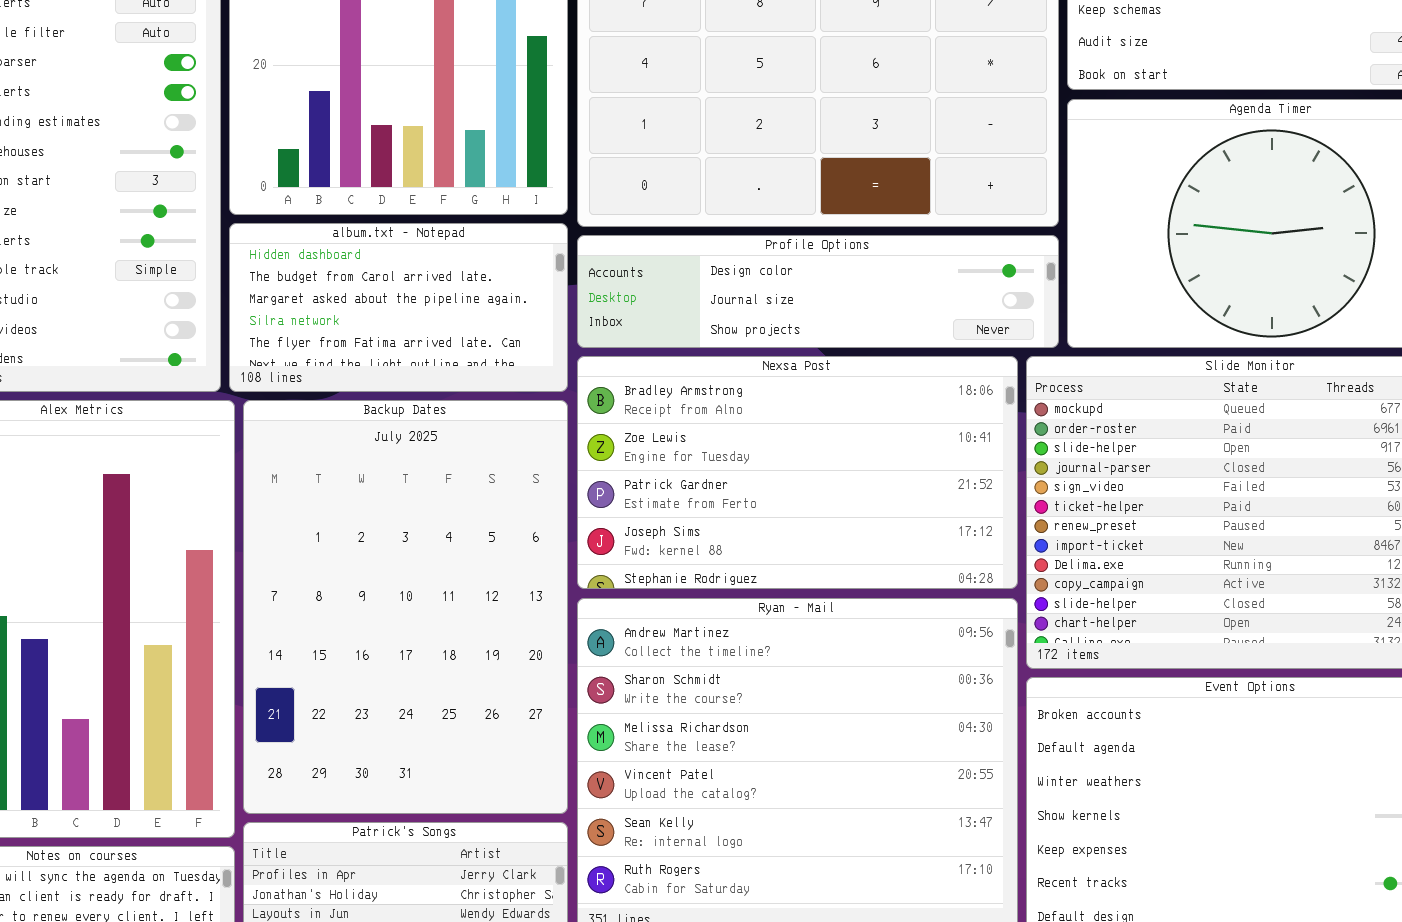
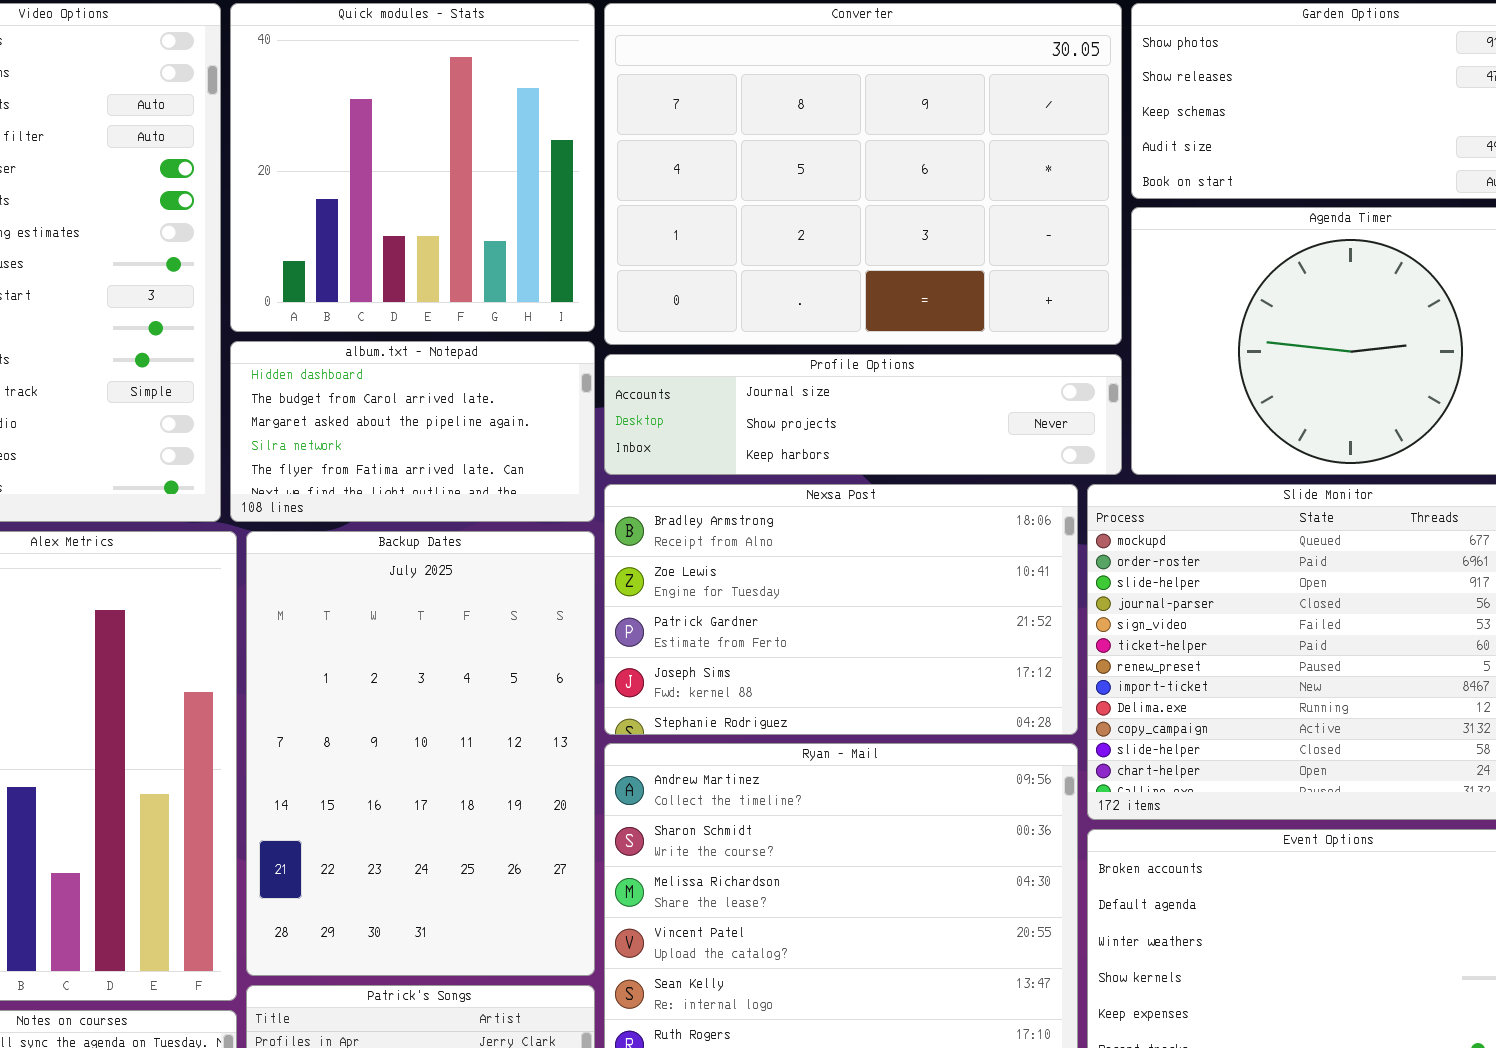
Profile Options: [577,235,1059,348] -> [604,354,1122,475], scrolled down 1 row

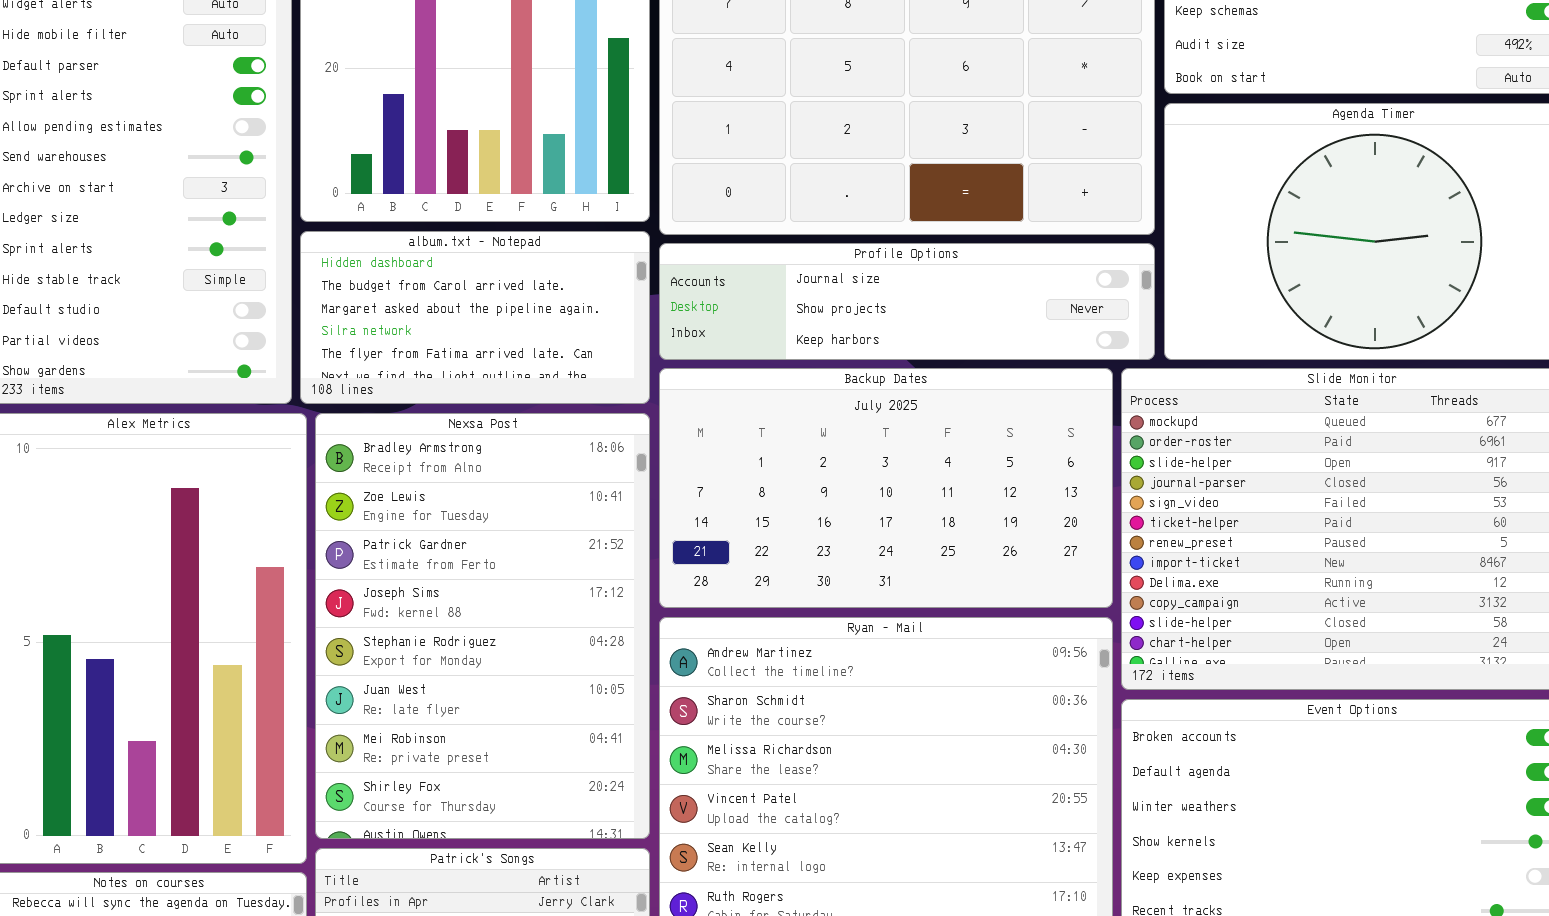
Nexsa Post: [604,484,1078,735] -> [315,413,650,839], moved, resized
Backup Dates: [246,531,595,976] -> [659,368,1113,608], moved, resized

